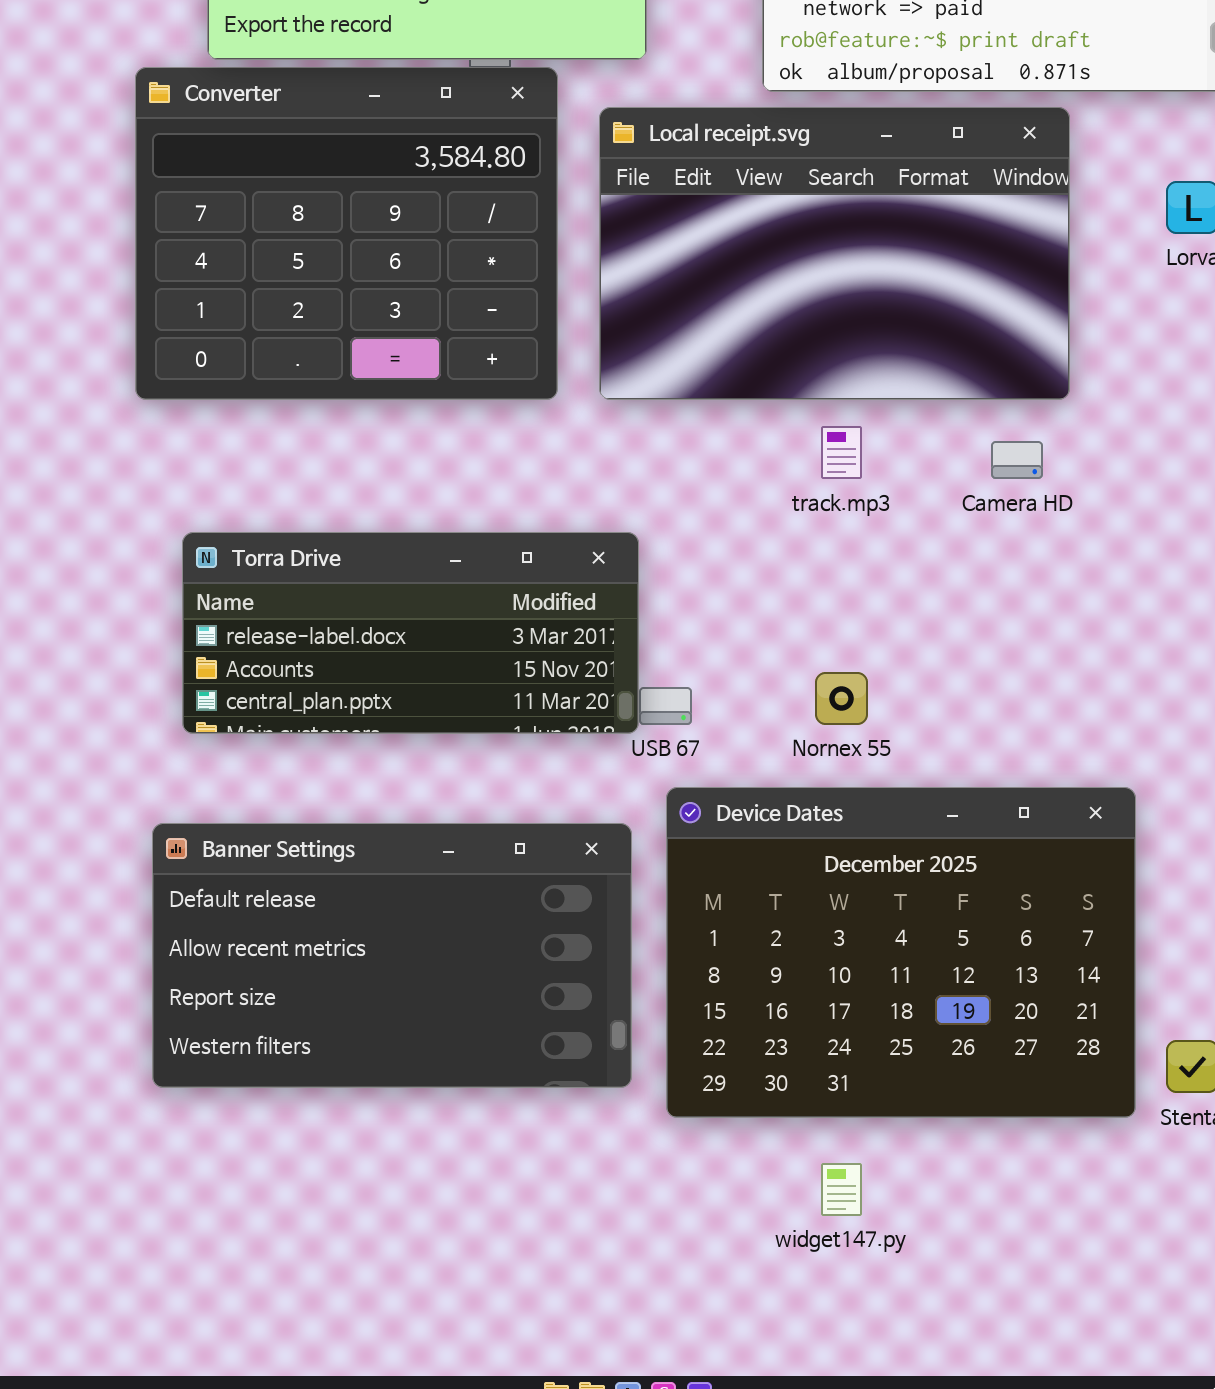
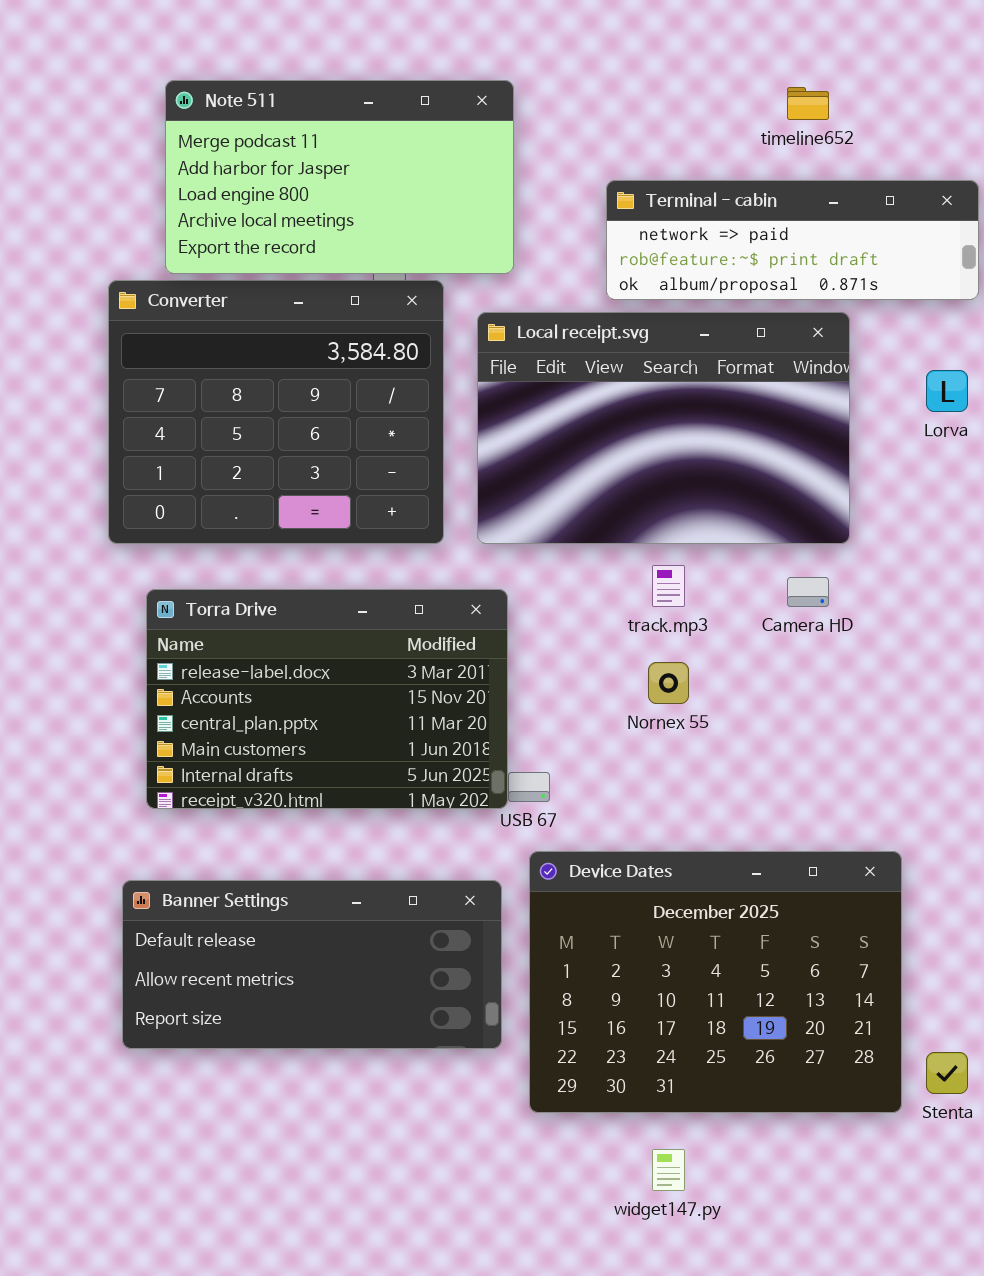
Torra Drive: [182,532,639,734] -> [146,589,508,809], resized
Nornex 55: [815,672,868,725] -> [648,662,689,704], moved
Banner Settings: [152,823,632,1088] -> [122,880,502,1049], resized

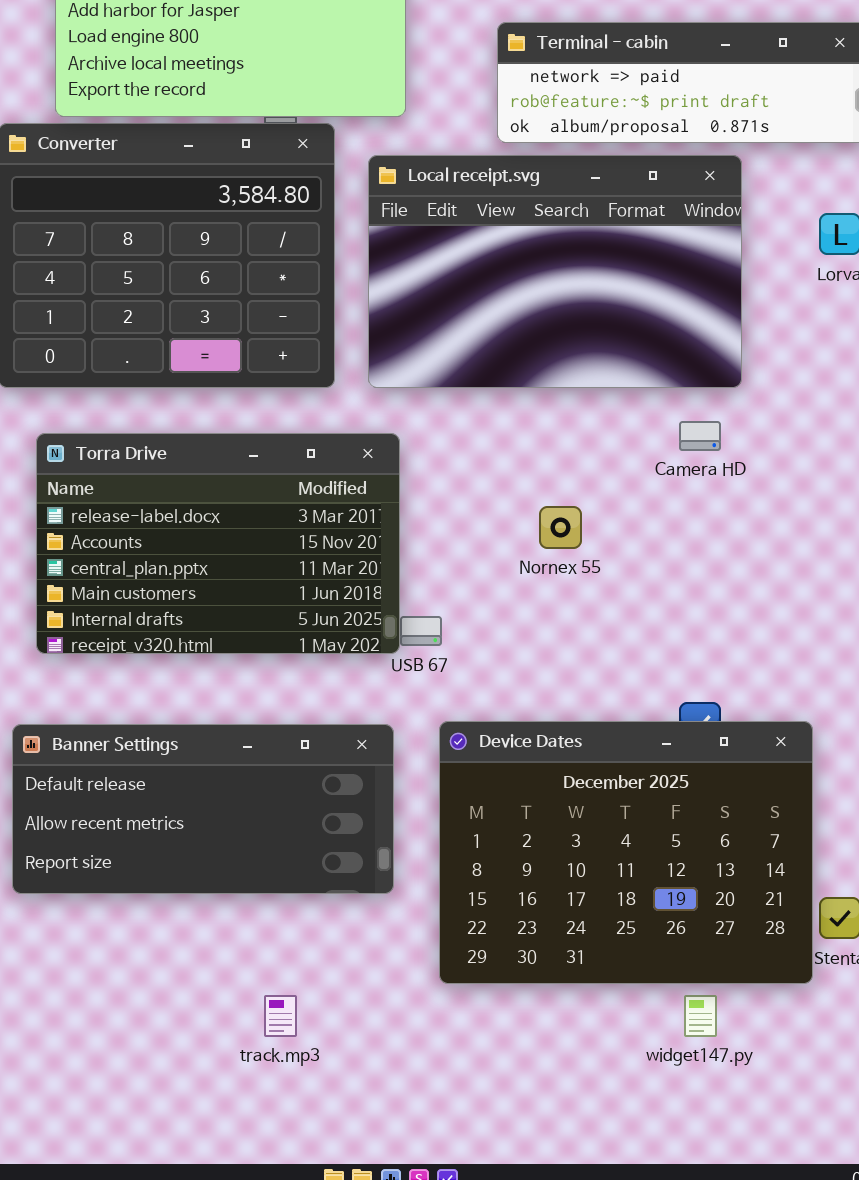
track.mp3: [652,565,685,607] -> [264,995,297,1037], moved
Device Dates: [529,851,902,1113] -> [439,721,813,984], moved
widget147.py: [652,1149,685,1191] -> [684,995,717,1037], moved

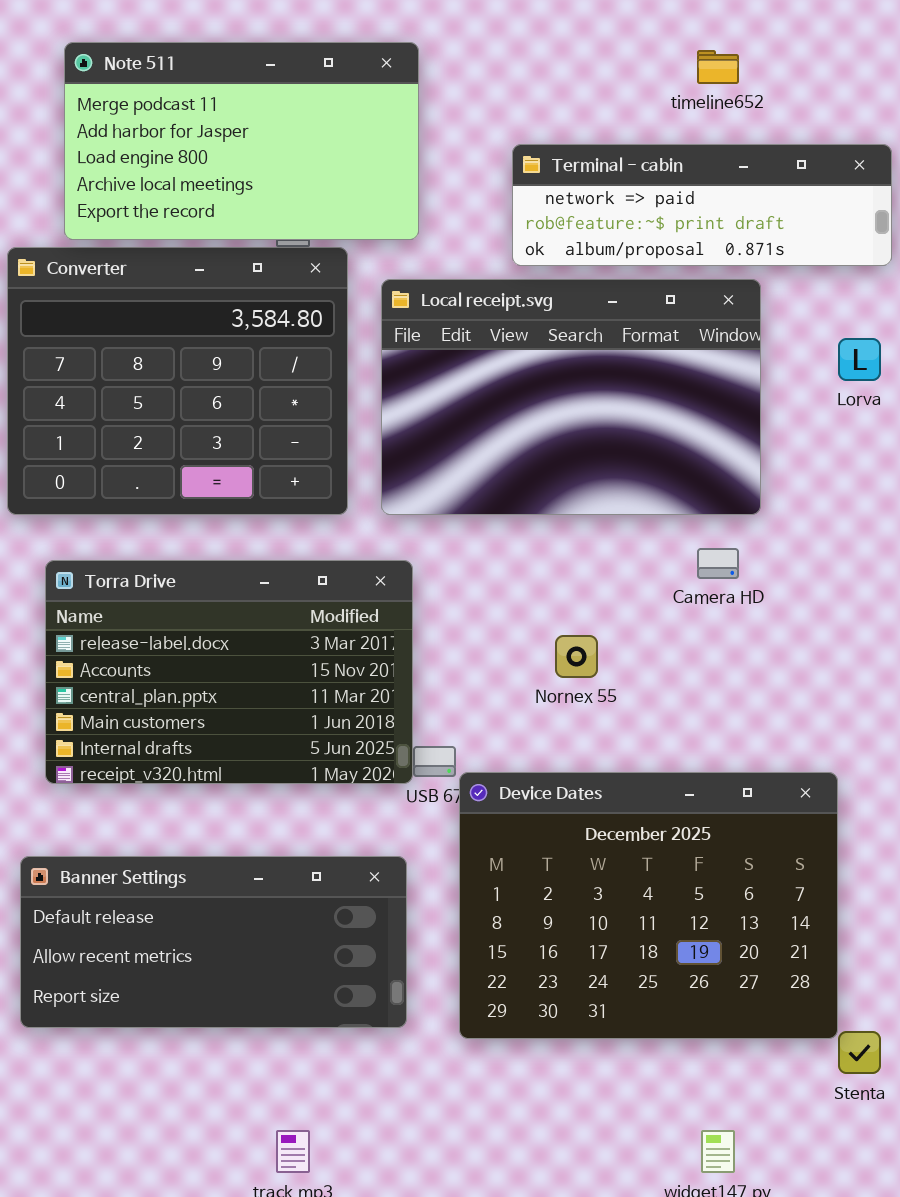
Device Dates: [439,721,813,984] -> [459,772,838,1039], moved

